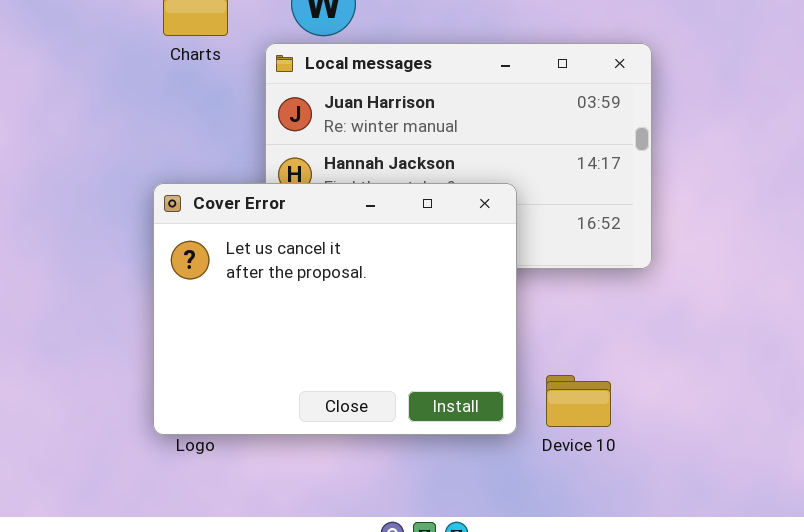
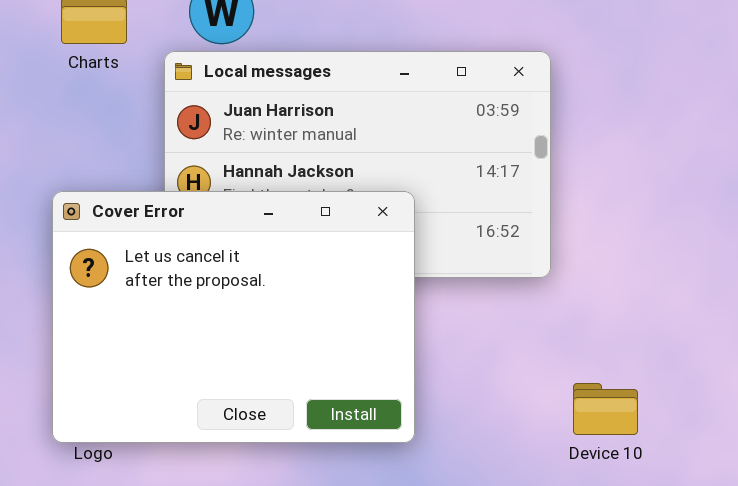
Device 10: [546,375,611,427] -> [573,383,638,435], moved

